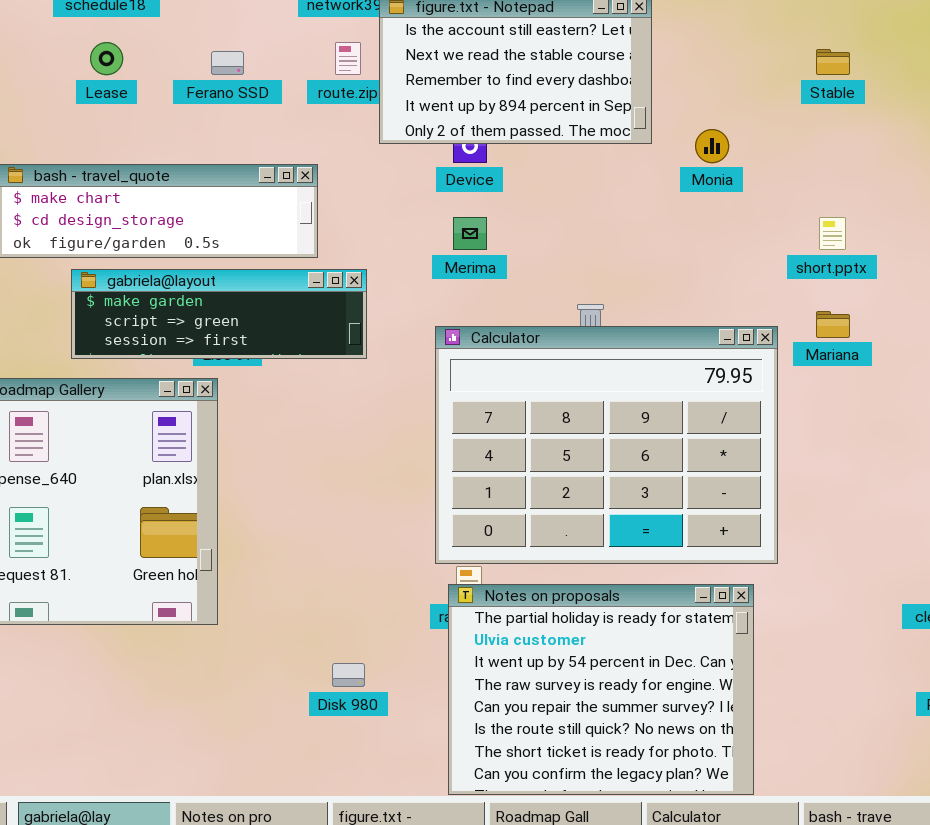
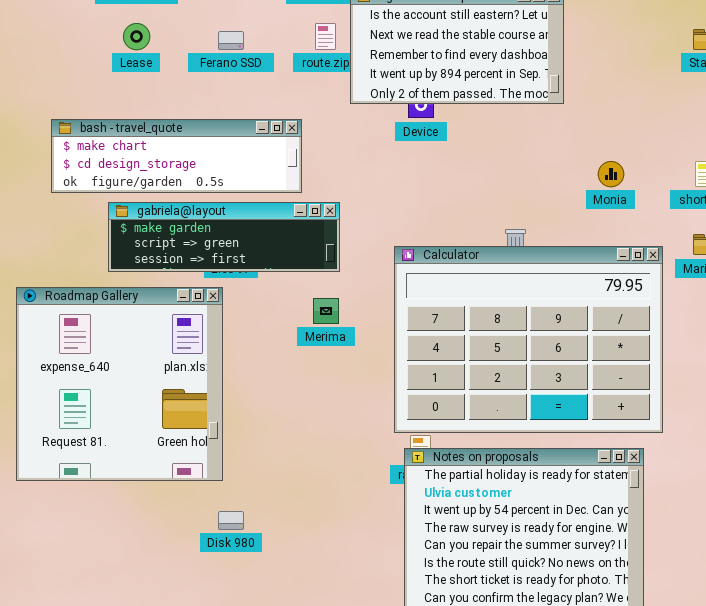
Monia: [695,129,729,163] -> [598,161,624,187], moved
Merima: [453,217,487,250] -> [313,298,339,324], moved
Disk 980: [332,663,365,687] -> [218,511,244,530], moved

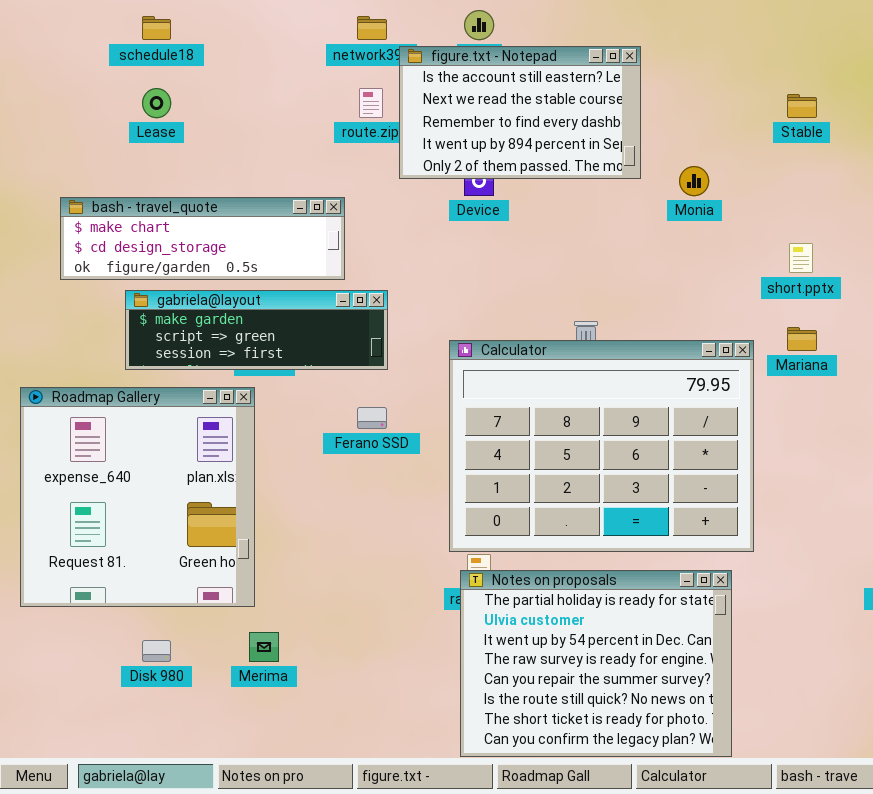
Ferano SSD: [218,31,244,50] -> [357,407,387,429], moved
Monia: [598,161,624,187] -> [679,166,709,196], moved
Merima: [313,298,339,324] -> [249,632,279,662], moved
Disk 980: [218,511,244,530] -> [142,640,171,662], moved

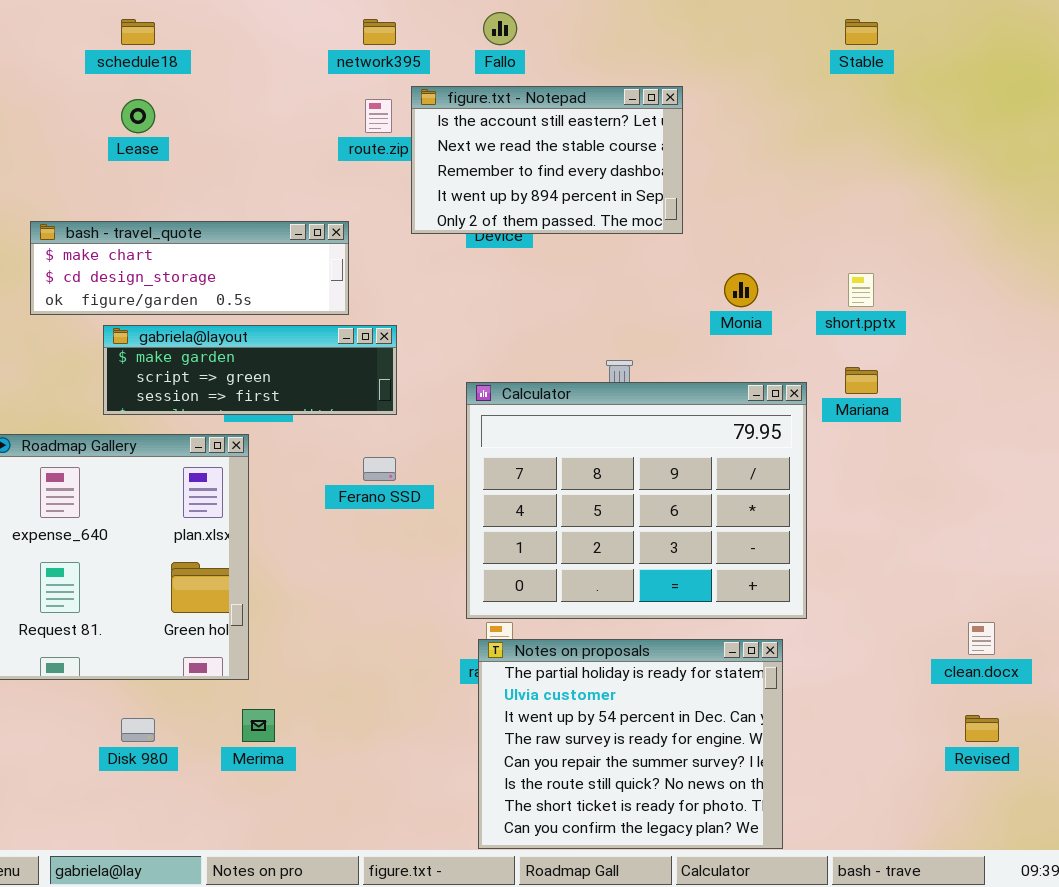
figure.txt - Notepad: [399,46,641,179] -> [411,86,683,234], moved
Stable: [787,94,817,118] -> [845,19,878,45], moved
Monia: [679,166,709,196] -> [724,273,758,307], moved

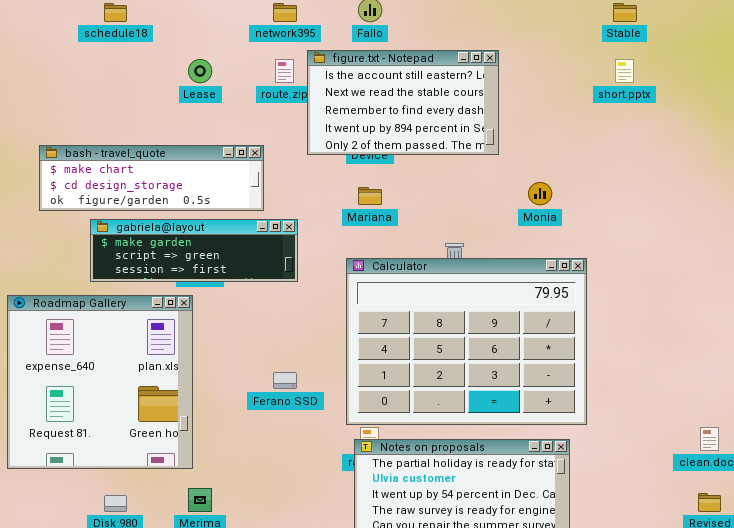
Lease: [121,99,155,133] -> [188,59,212,83], moved
short.pptx: [848,273,874,307] -> [615,59,634,83], moved
Mariana: [845,367,878,394] -> [358,187,382,205], moved
Ferano SSD: [363,457,396,481] -> [273,372,297,389], moved

